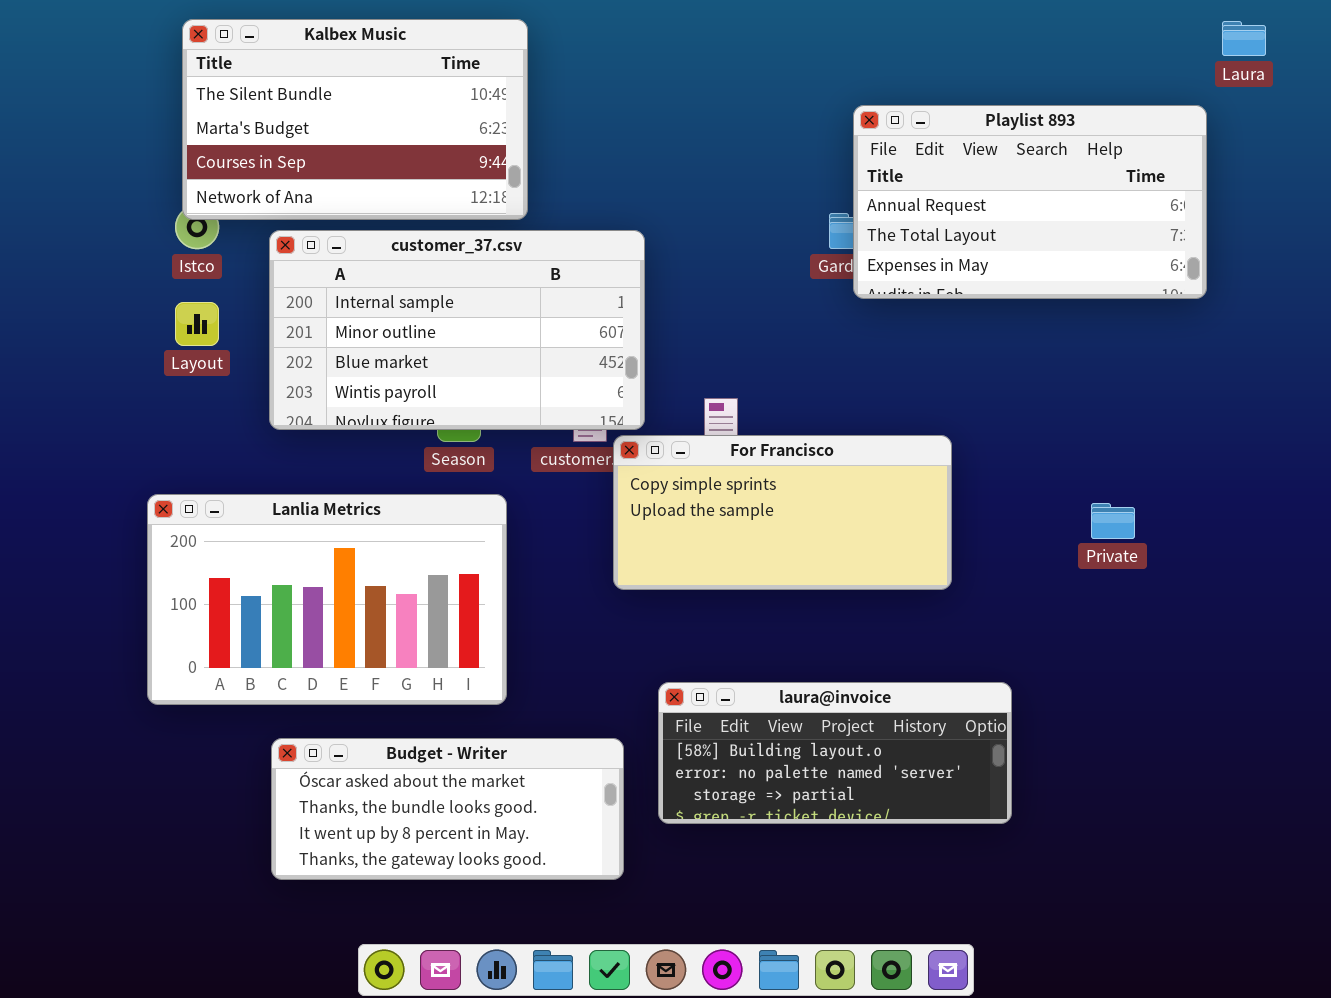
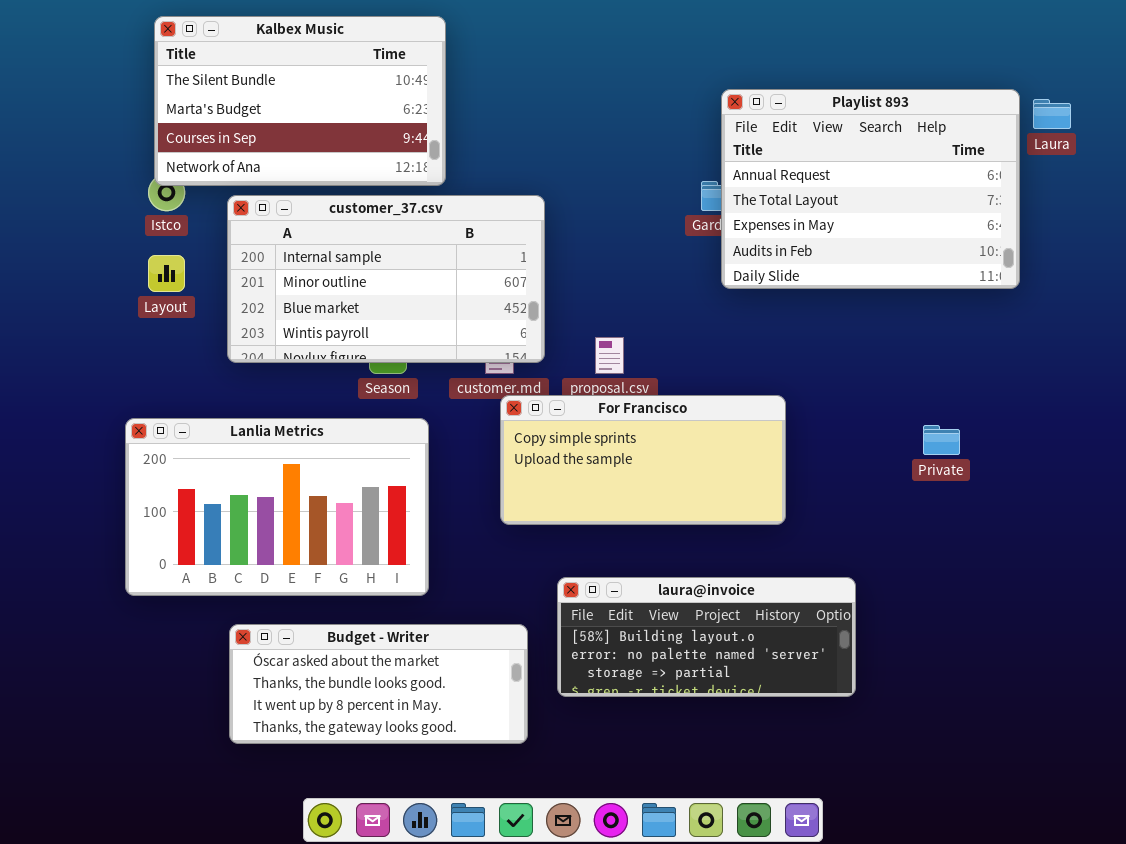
Laura: [1222,21,1266,56] -> [1033,99,1071,129], moved
Playlist 893: [853,105,1207,299] -> [721,89,1020,289], resized
For Francisco: [613,435,952,590] -> [500,395,786,525], moved

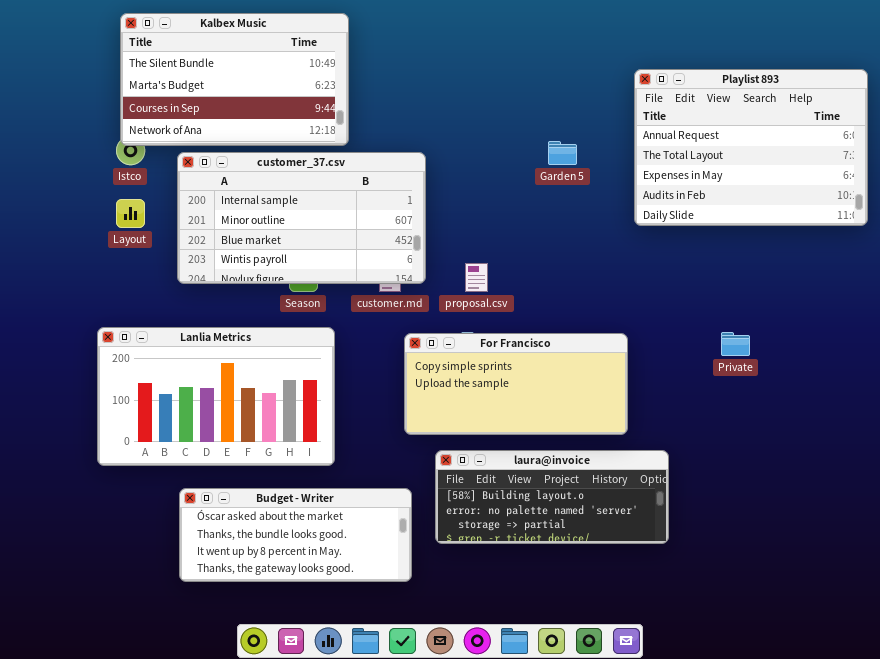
Playlist 893: [721,89,1020,289] -> [634,69,868,226], moved
For Francisco: [500,395,786,525] -> [404,333,628,435], moved

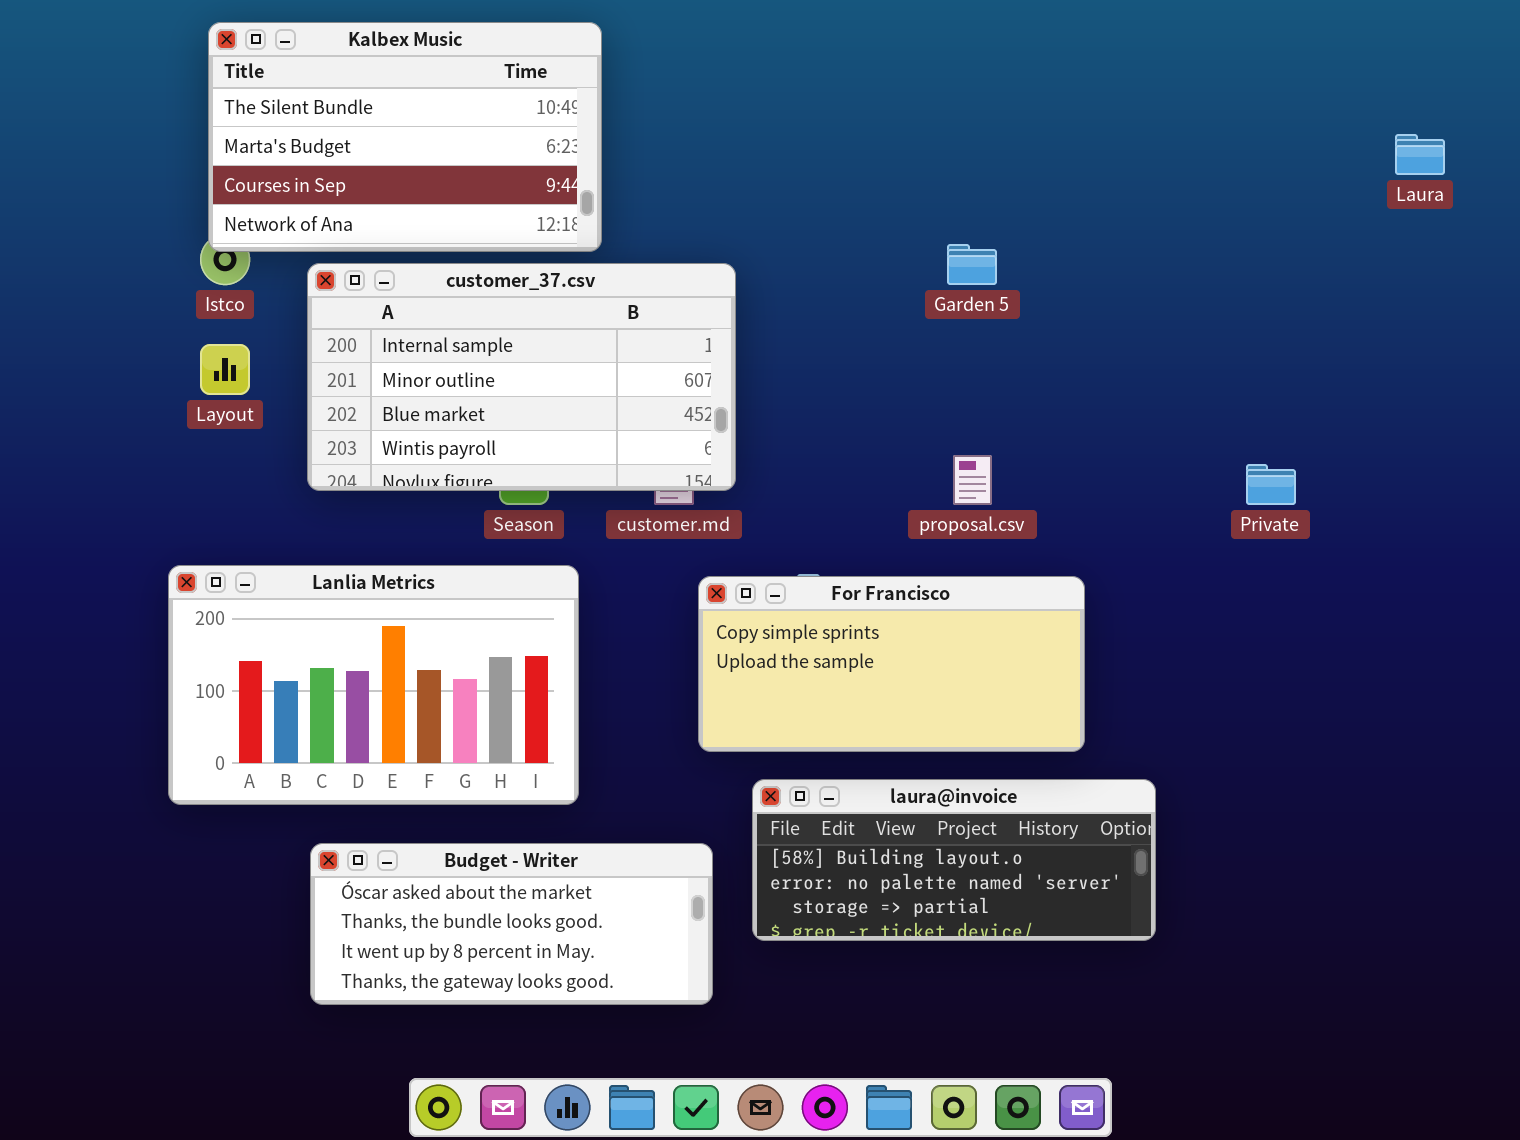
Playlist 893: [634,69,868,226] -> none, closed
proposal.csv: [465,263,488,292] -> [953,455,992,505], moved
Private: [721,332,750,356] -> [1246,464,1296,505], moved

